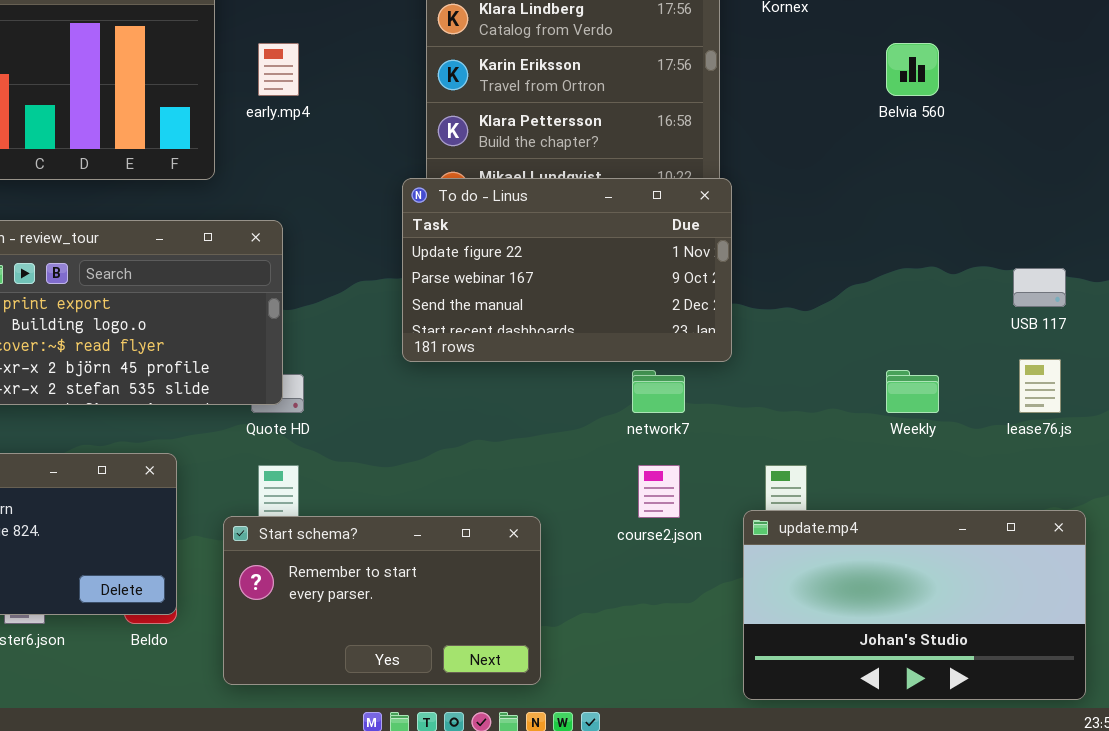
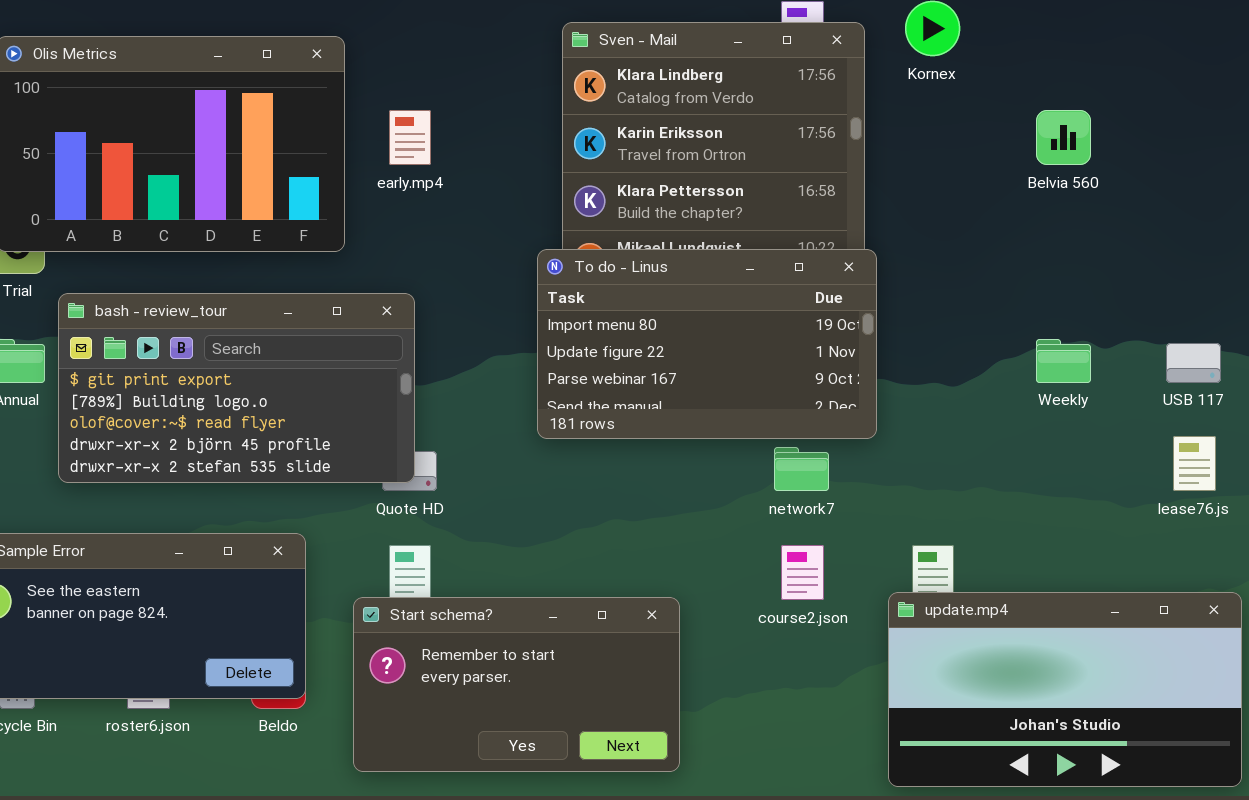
To do - Linus: [402,178,732,362] -> [537,249,877,439], scrolled up 1 row
Weekly: [886,370,939,413] -> [1036,339,1091,383], moved

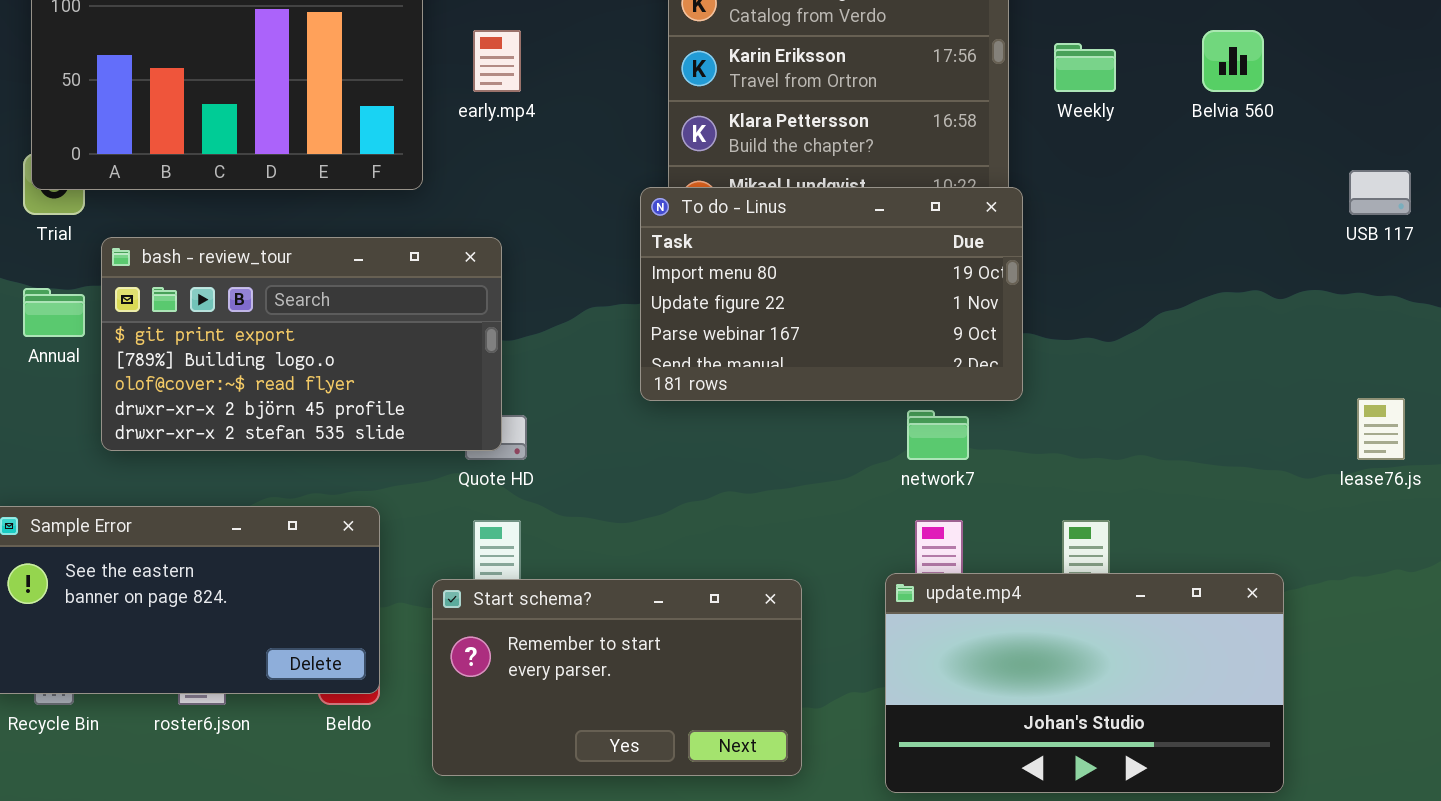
Weekly: [1036,339,1091,383] -> [1054,43,1116,92], moved
USB 117: [1166,343,1221,383] -> [1349,170,1411,215], moved
update.mp4: [888,592,1242,787] -> [885,573,1284,793], moved

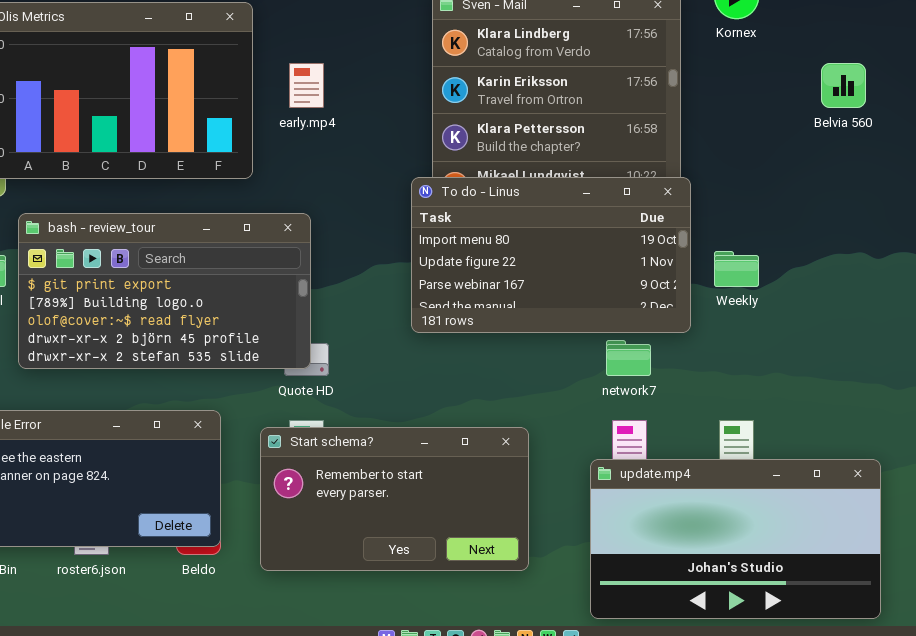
Weekly: [1054,43,1116,92] -> [714,251,759,287], moved
Start schema?: [432,579,802,776] -> [260,427,529,571], moved

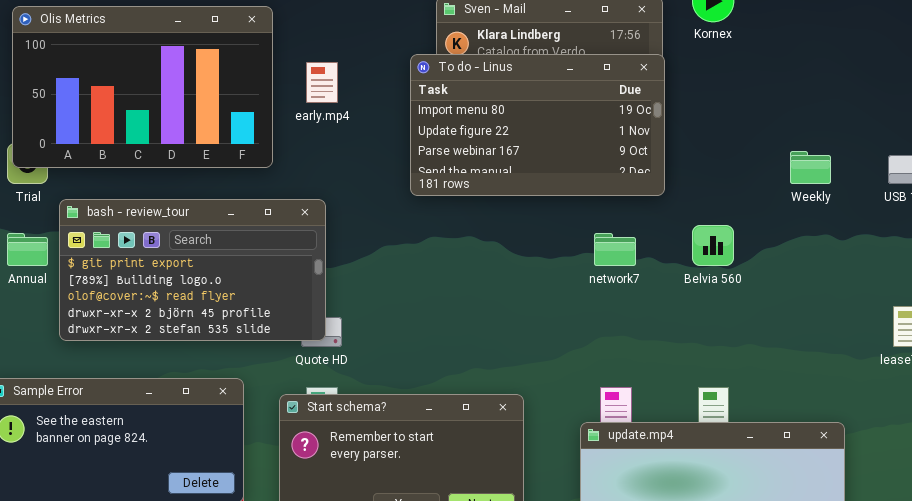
Belvia 560: [821,63,866,108] -> [692,225,734,266], moved
To do - Linus: [411,177,691,333] -> [410,54,665,196], moved
Weekly: [714,251,759,287] -> [790,151,831,184], moved
network7: [606,340,651,376] -> [594,233,636,266], moved

